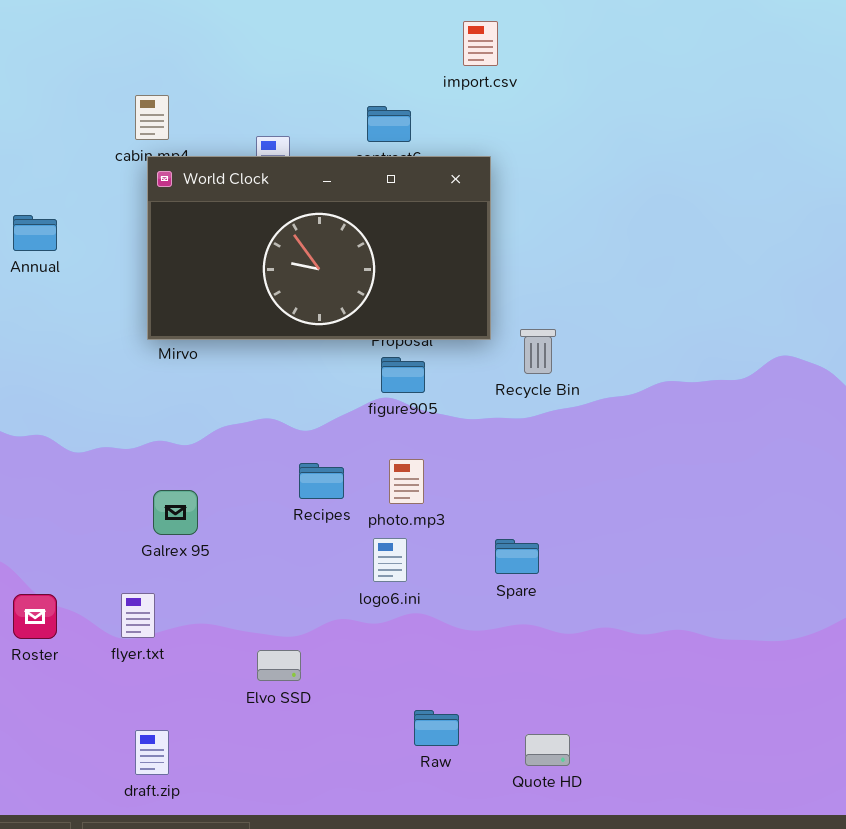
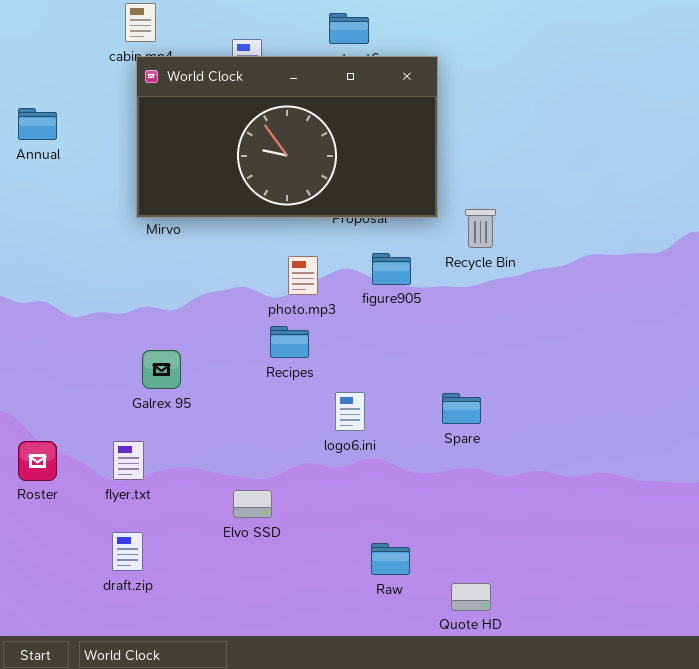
figure905: [381,357,425,393] -> [372,253,411,285], moved
photo.mp3: [389,459,424,504] -> [288,256,318,295], moved
draft.zip: [135,730,169,775] -> [112,532,143,571], moved
Quote HD: [525,734,570,766] -> [451,583,491,611], moved

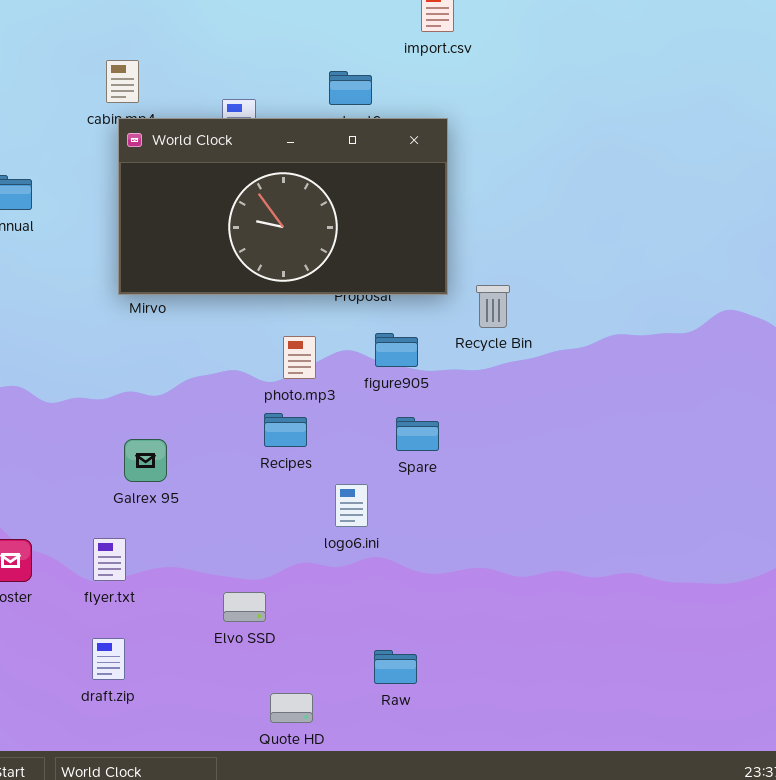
Spare: [442,393,481,424] -> [396,417,439,451], moved
Quote HD: [451,583,491,611] -> [270,693,313,723], moved

